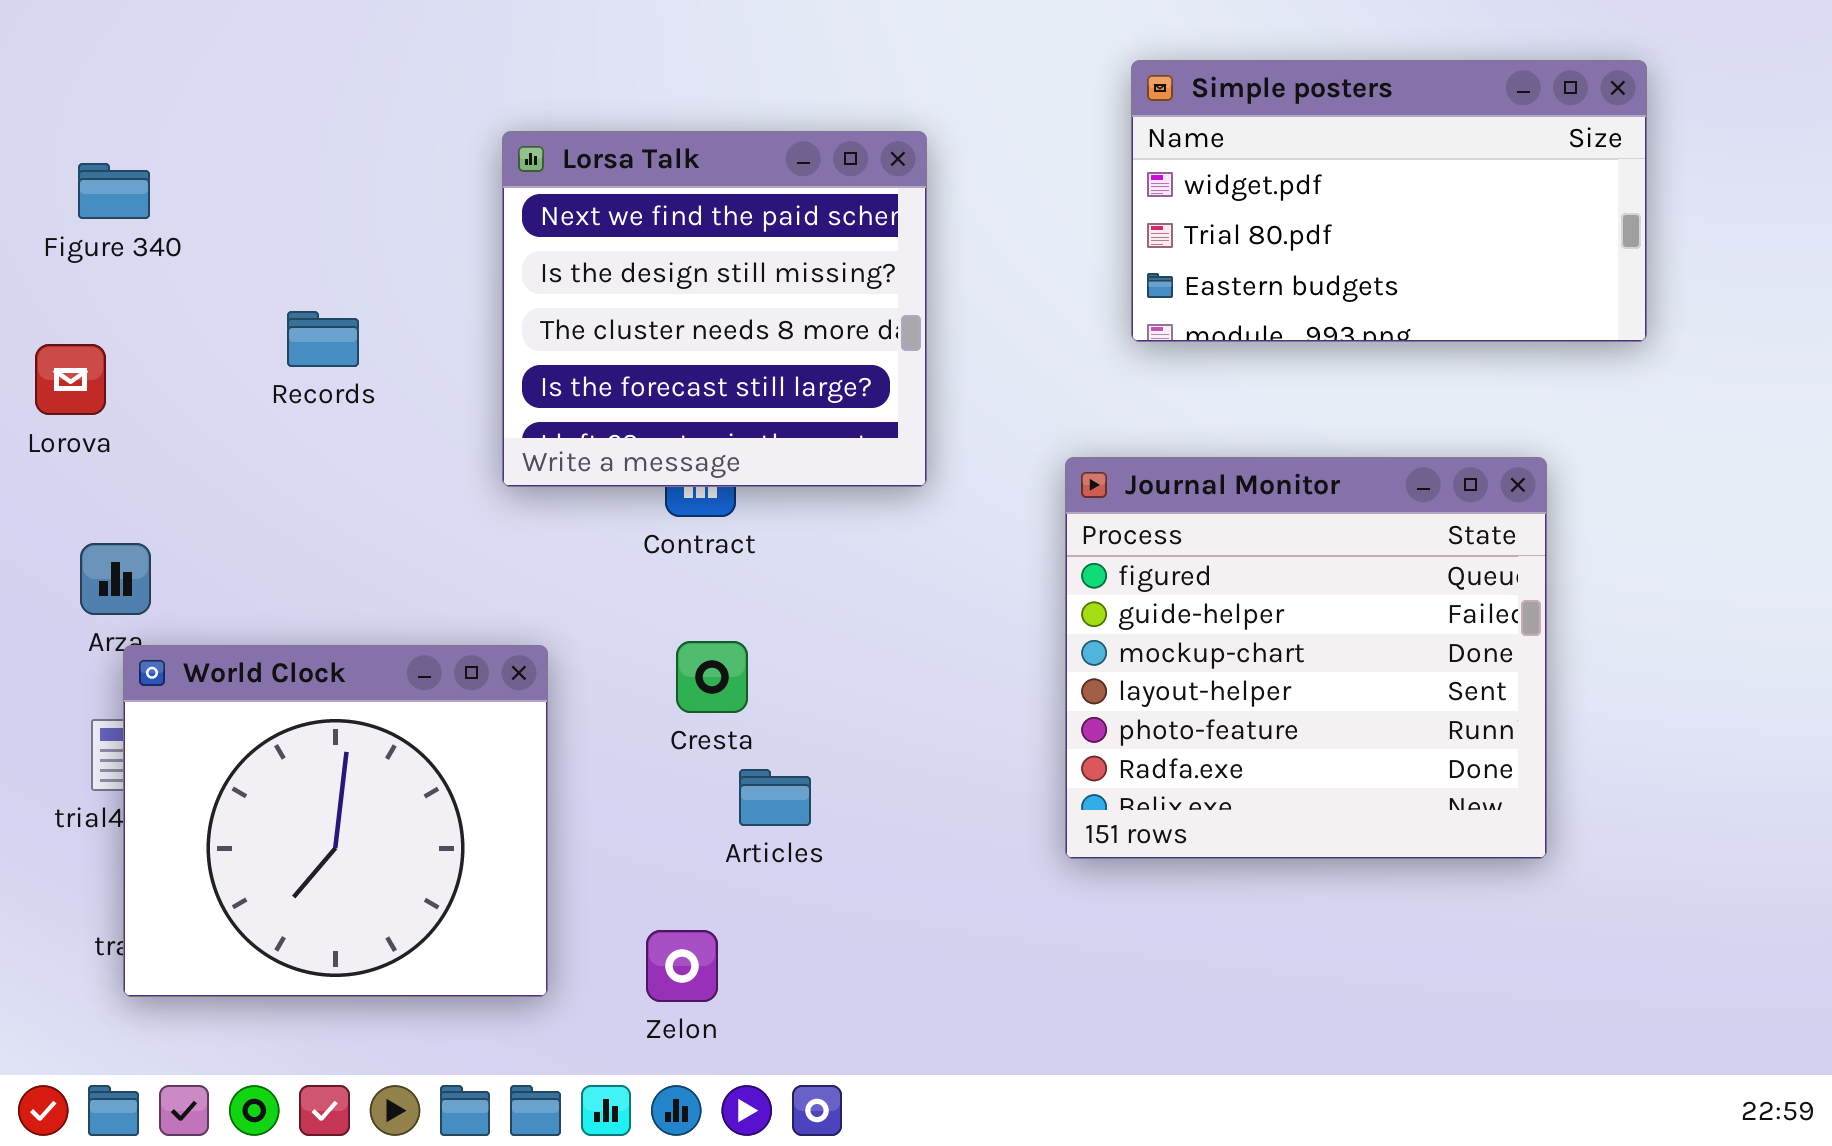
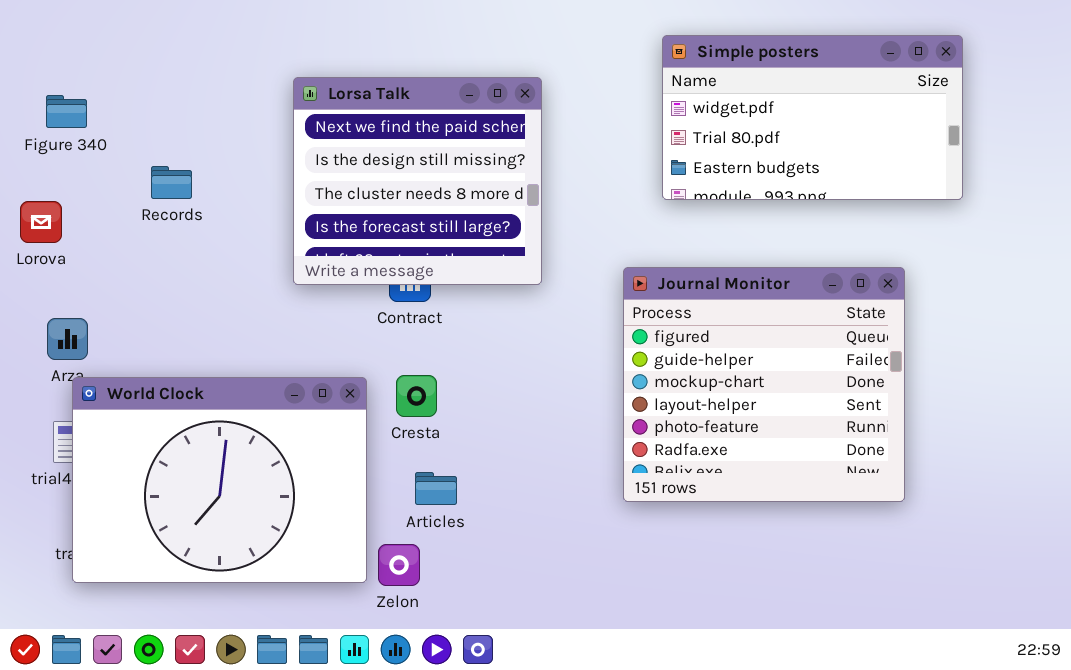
Records: [287,311,359,367] -> [151,166,192,199], moved
World Clock: [123,645,548,997] -> [72,377,367,583], resized
Articles: [739,769,811,826] -> [415,472,457,505], moved

